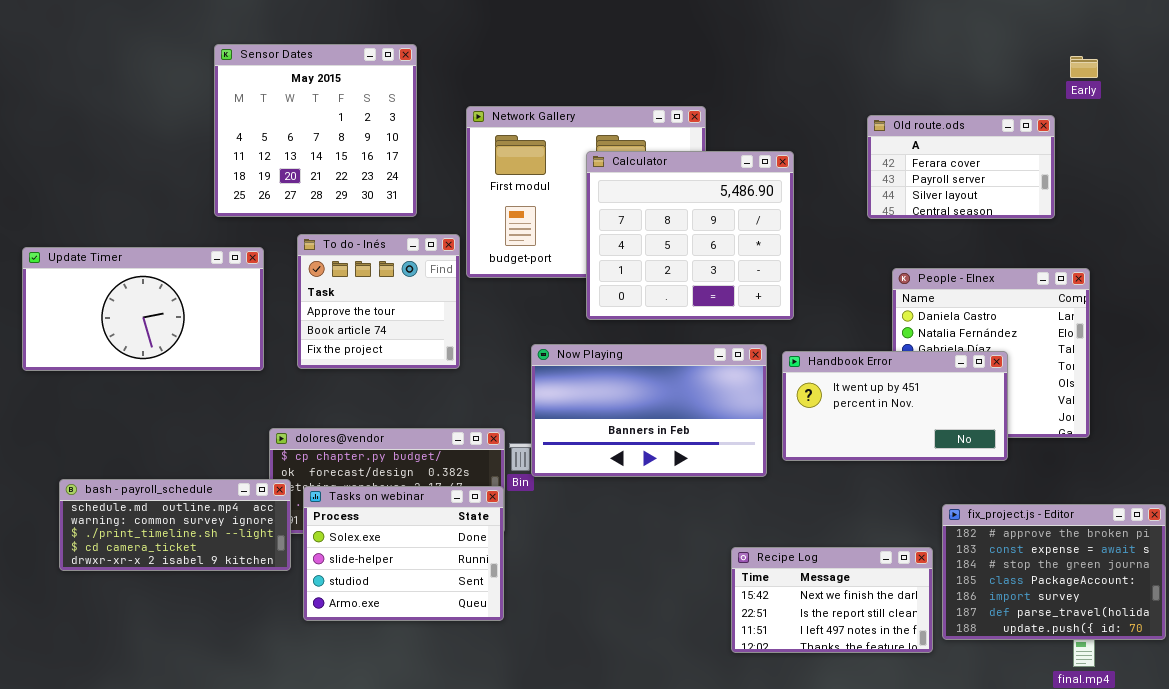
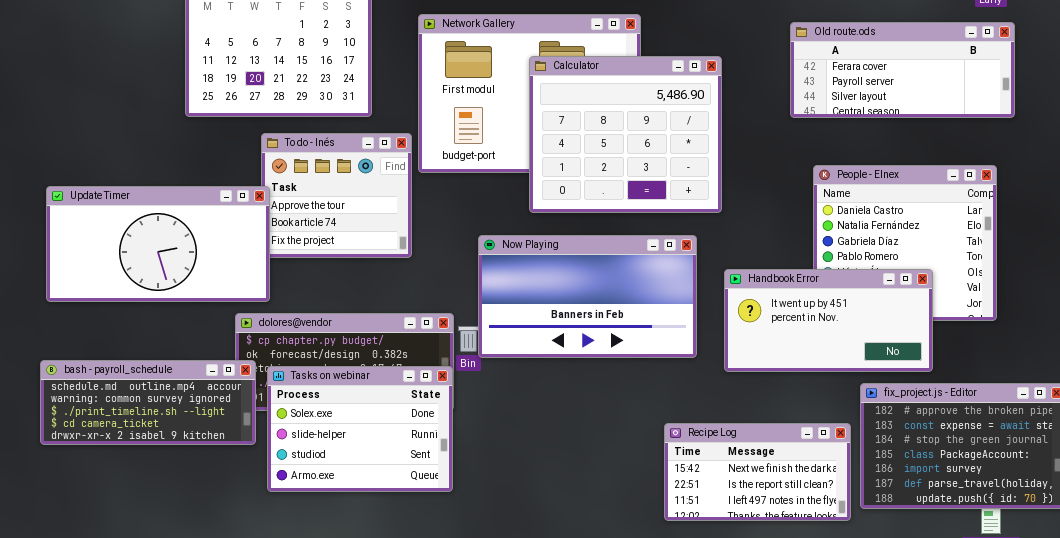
Old route.ods: [867,115,1055,219] -> [790,22,1015,118], resized
Update Timer: [22,247,264,371] -> [46,186,270,302], moved
Handbook Error: [782,351,1008,461] -> [724,269,933,372], moved

